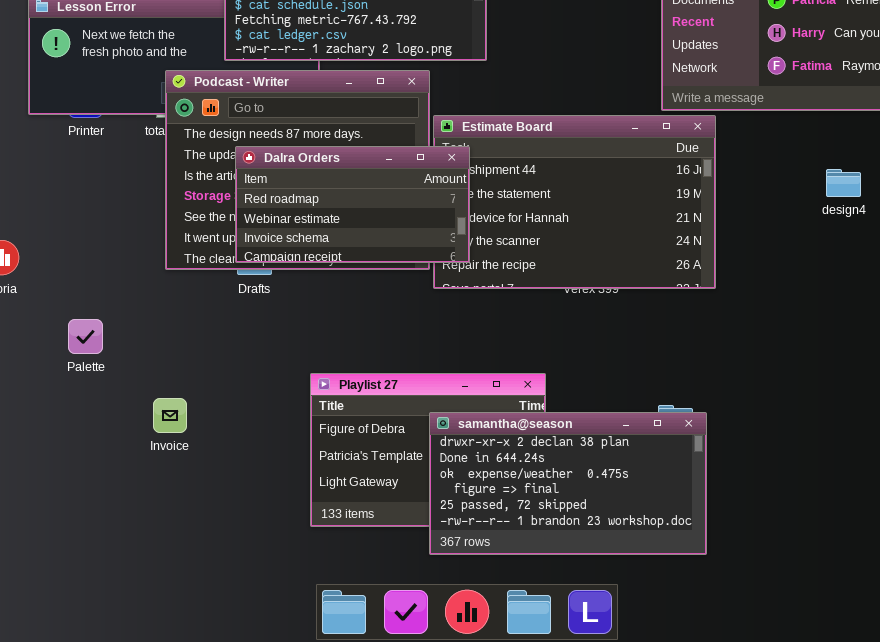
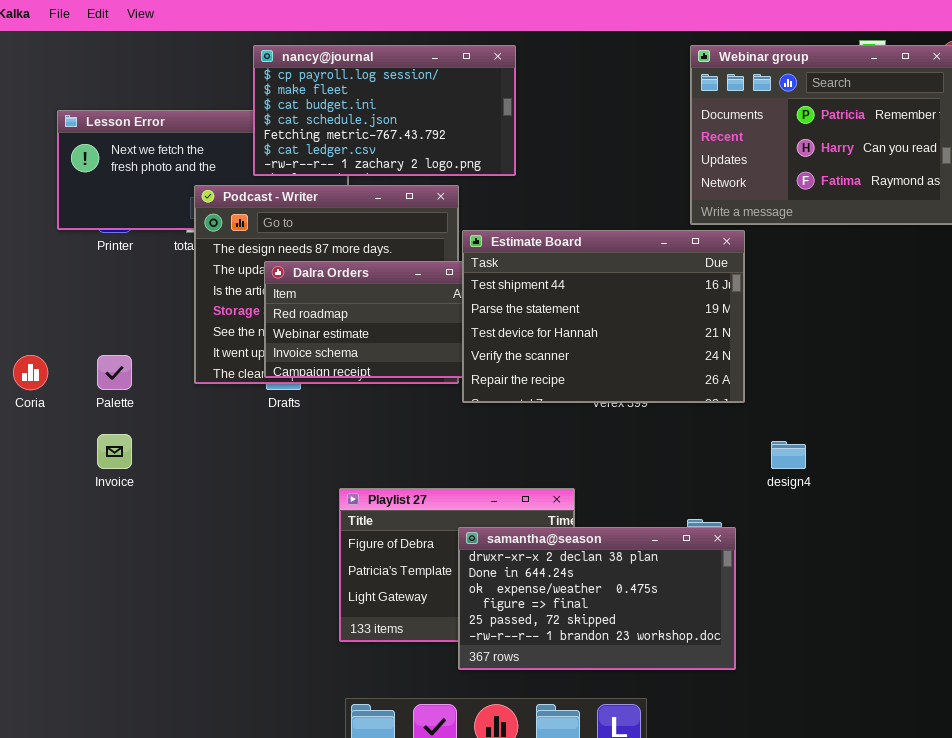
Estimate Board: [433,115,716,289] -> [462,230,745,403], raised
design4: [826,169,861,197] -> [771,441,806,469], moved
Palette: [68,319,103,354] -> [97,355,132,390], moved
Invoice: [153,398,187,433] -> [97,434,132,469], moved

